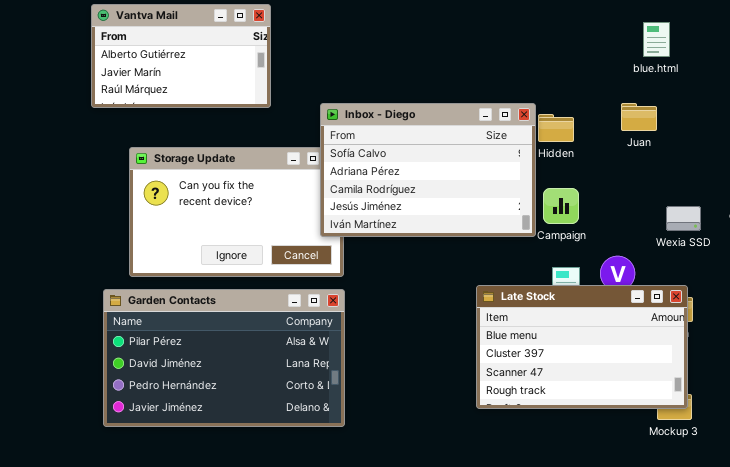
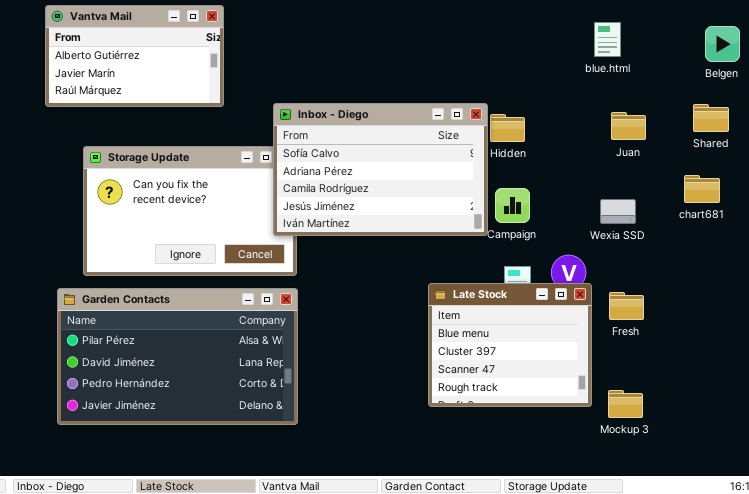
Juan: [621,103,657,131] -> [611,112,646,140], moved
Wexia SSD: [666,206,701,231] -> [600,199,636,224], moved
Late Stock: [476,285,688,409] -> [428,283,592,407], resized

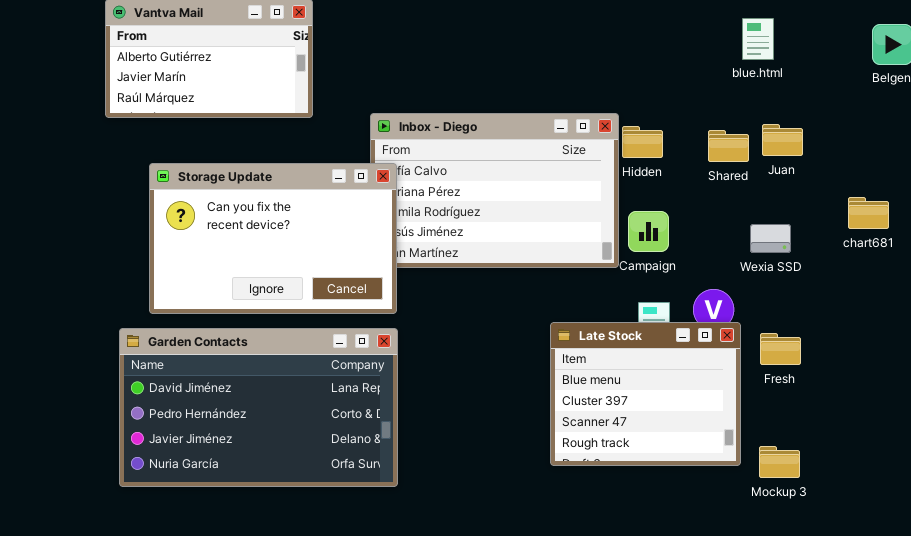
Shared: [693,104,729,132] -> [708,130,749,162], moved
Storage Update: [83,146,297,276] -> [149,163,397,314], raised
Garden Contacts: [57,288,298,425] -> [119,328,398,487], scrolled down 1 row

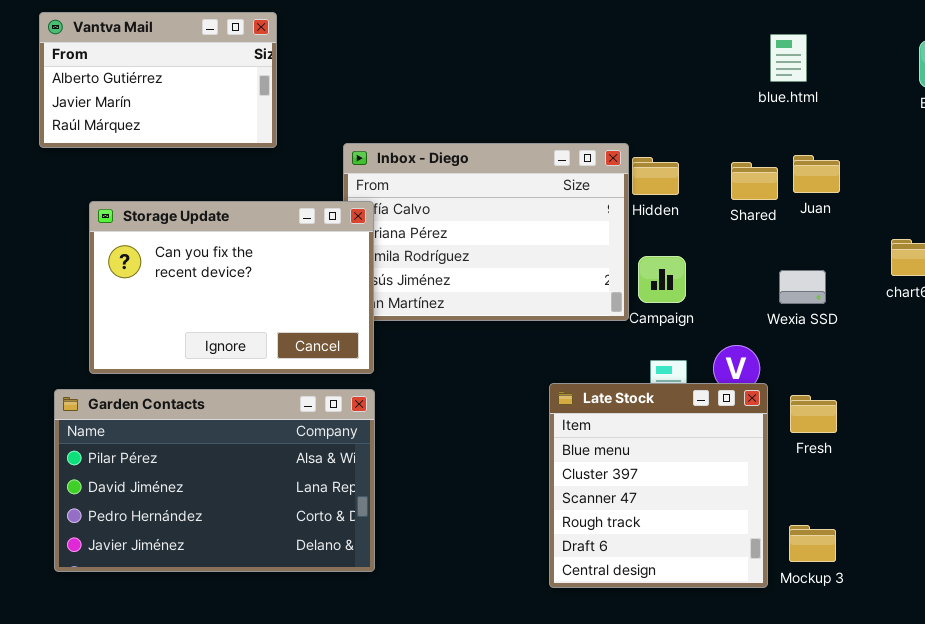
Late Stock: [550,322,741,466] -> [549,383,768,588], resized
Garden Contacts: [119,328,398,487] -> [54,389,375,572], scrolled up 1 row

